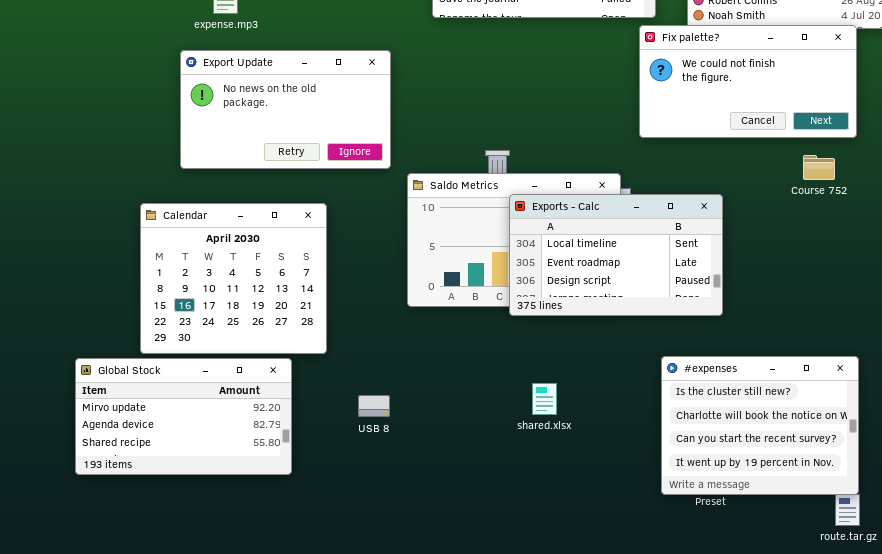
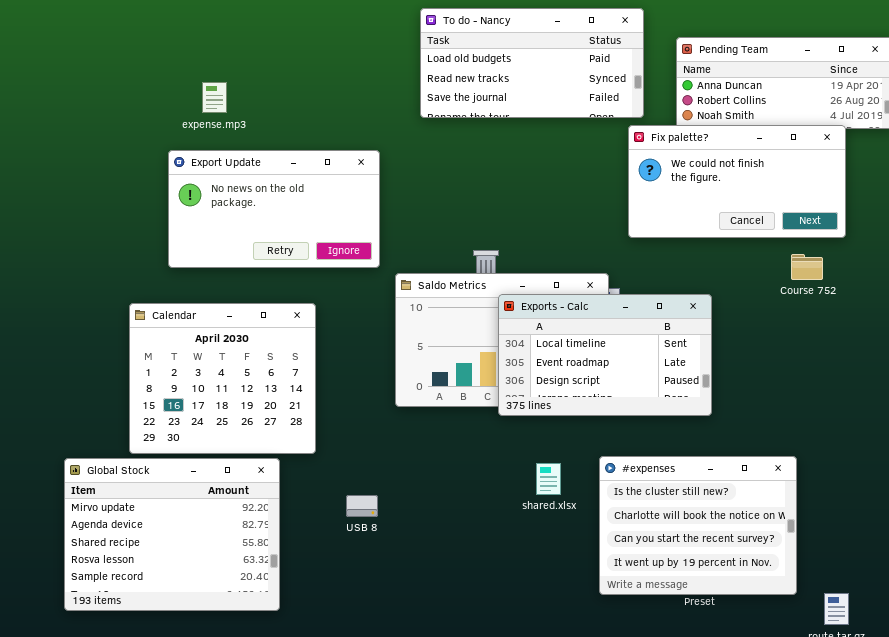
#expenses: [661,356,859,495] -> [599,456,797,595], moved
Global Stock: [75,358,292,475] -> [64,458,280,611], resized
shared.xlsx: [532,383,557,415] -> [536,463,561,495], moved

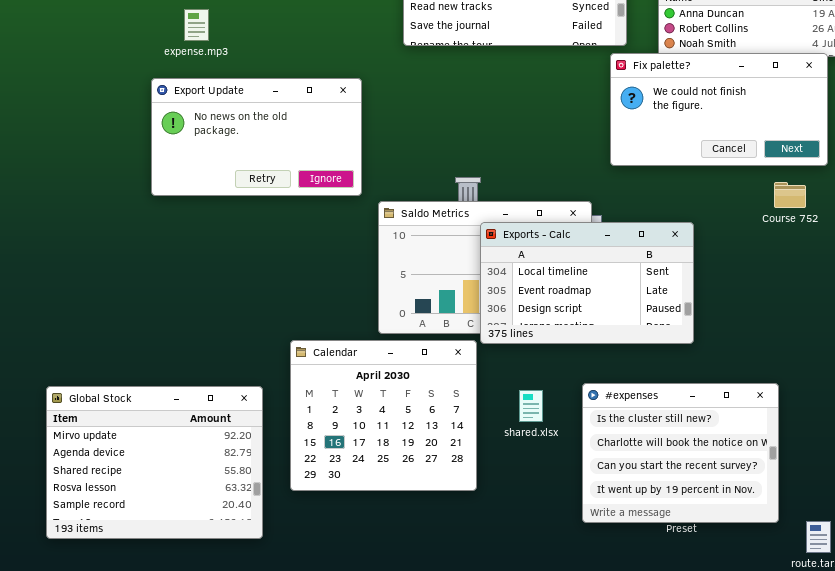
Calendar: [129,303,316,454] -> [290,340,477,491], moved

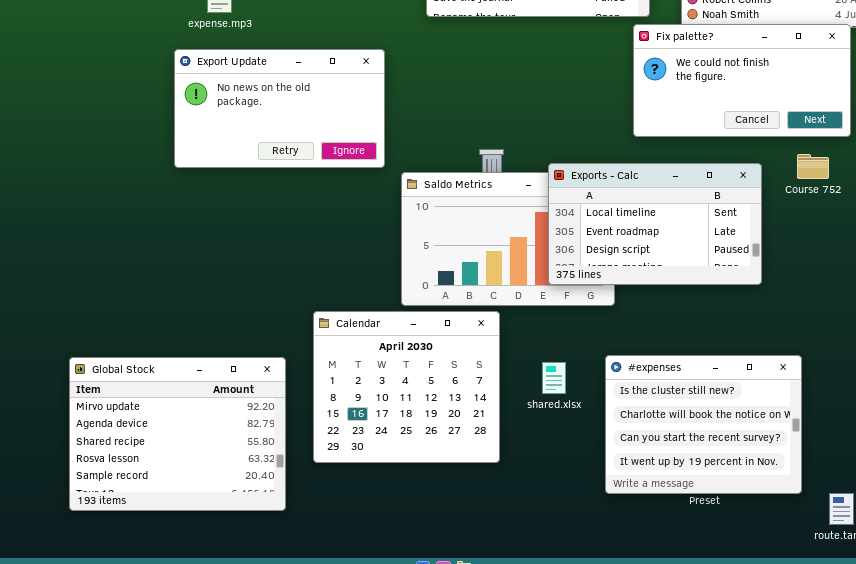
Exports - Calc: [480,222,694,344] -> [548,163,762,285], moved

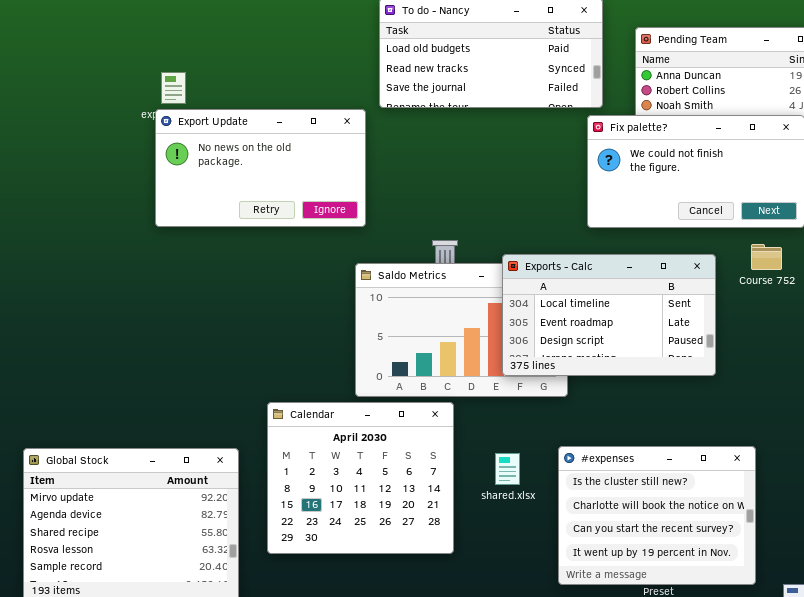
Export Update: [174,49,385,168] -> [155,109,366,227], moved

